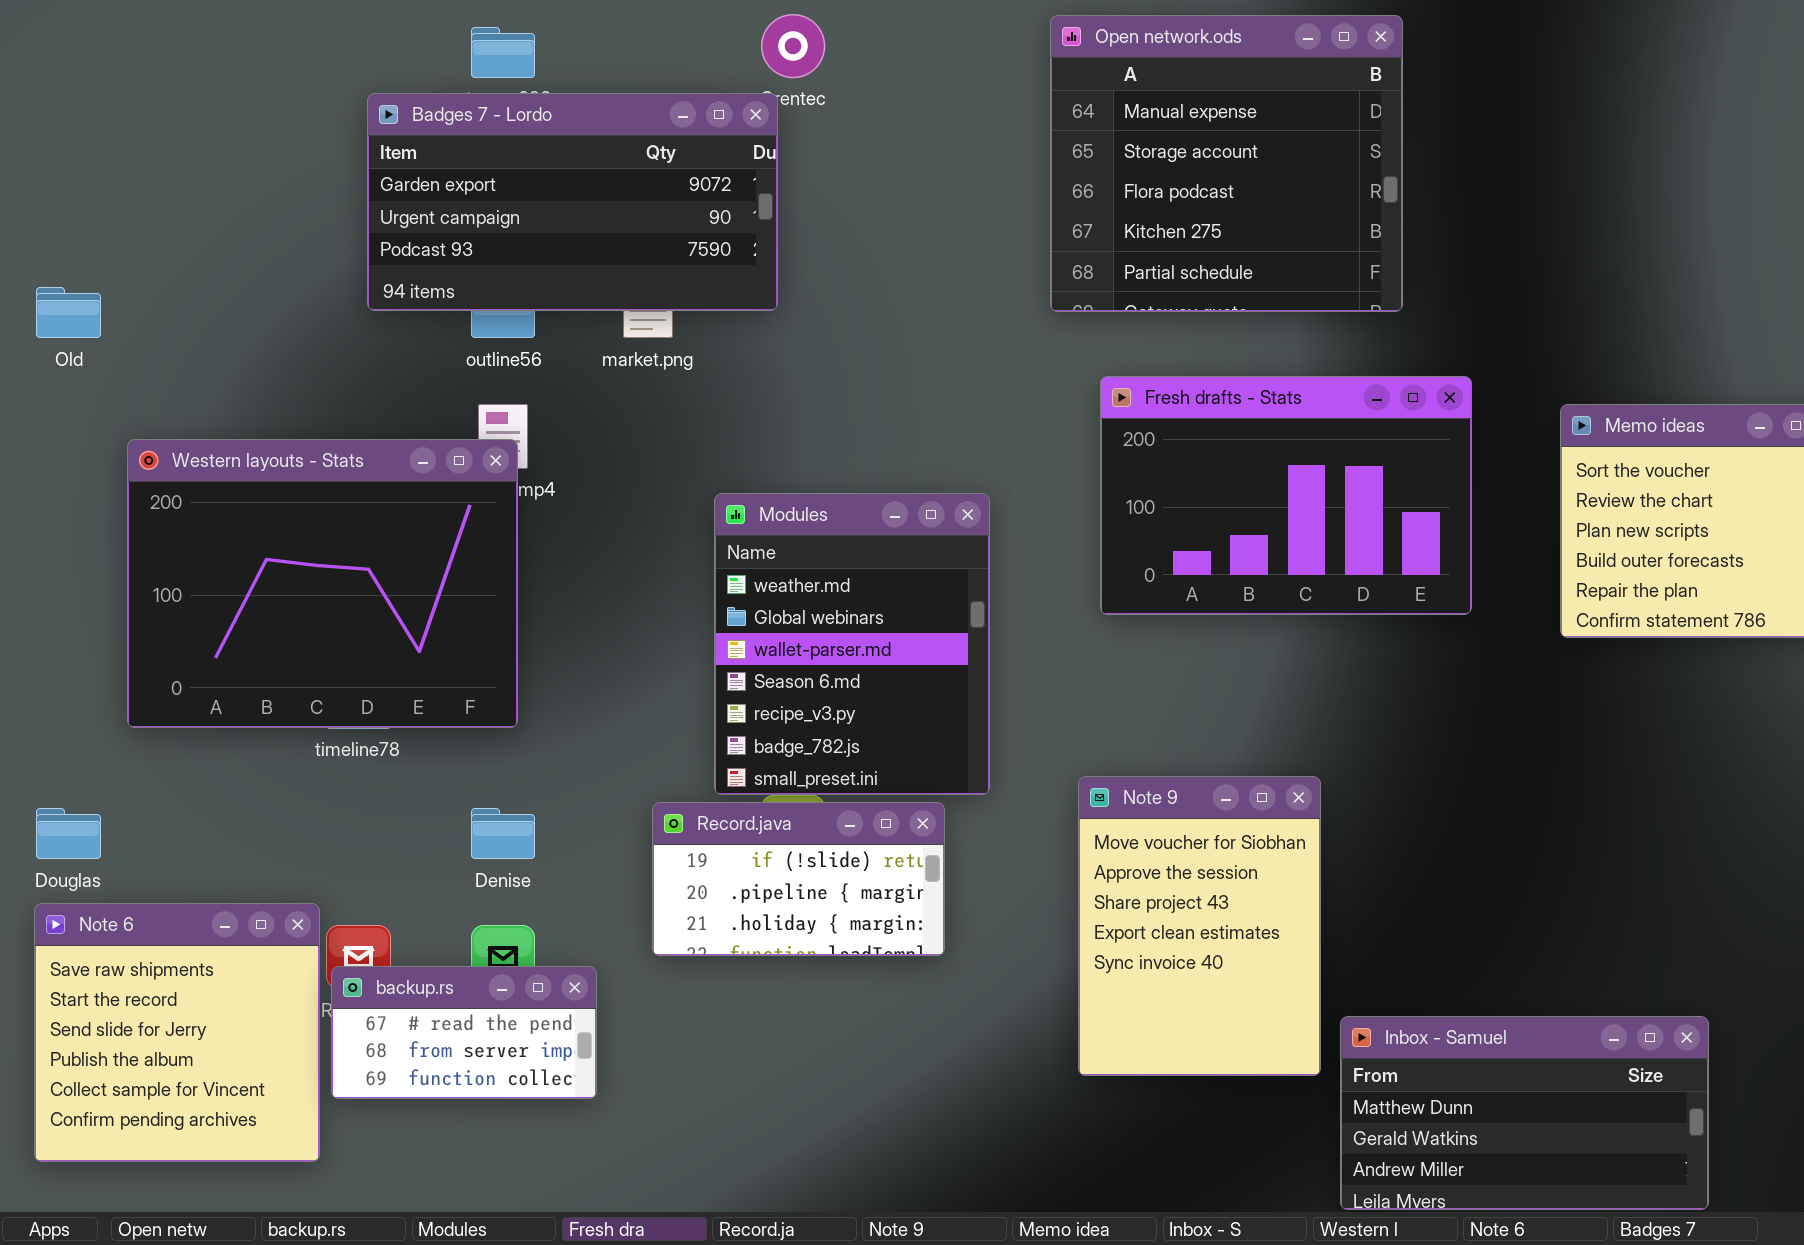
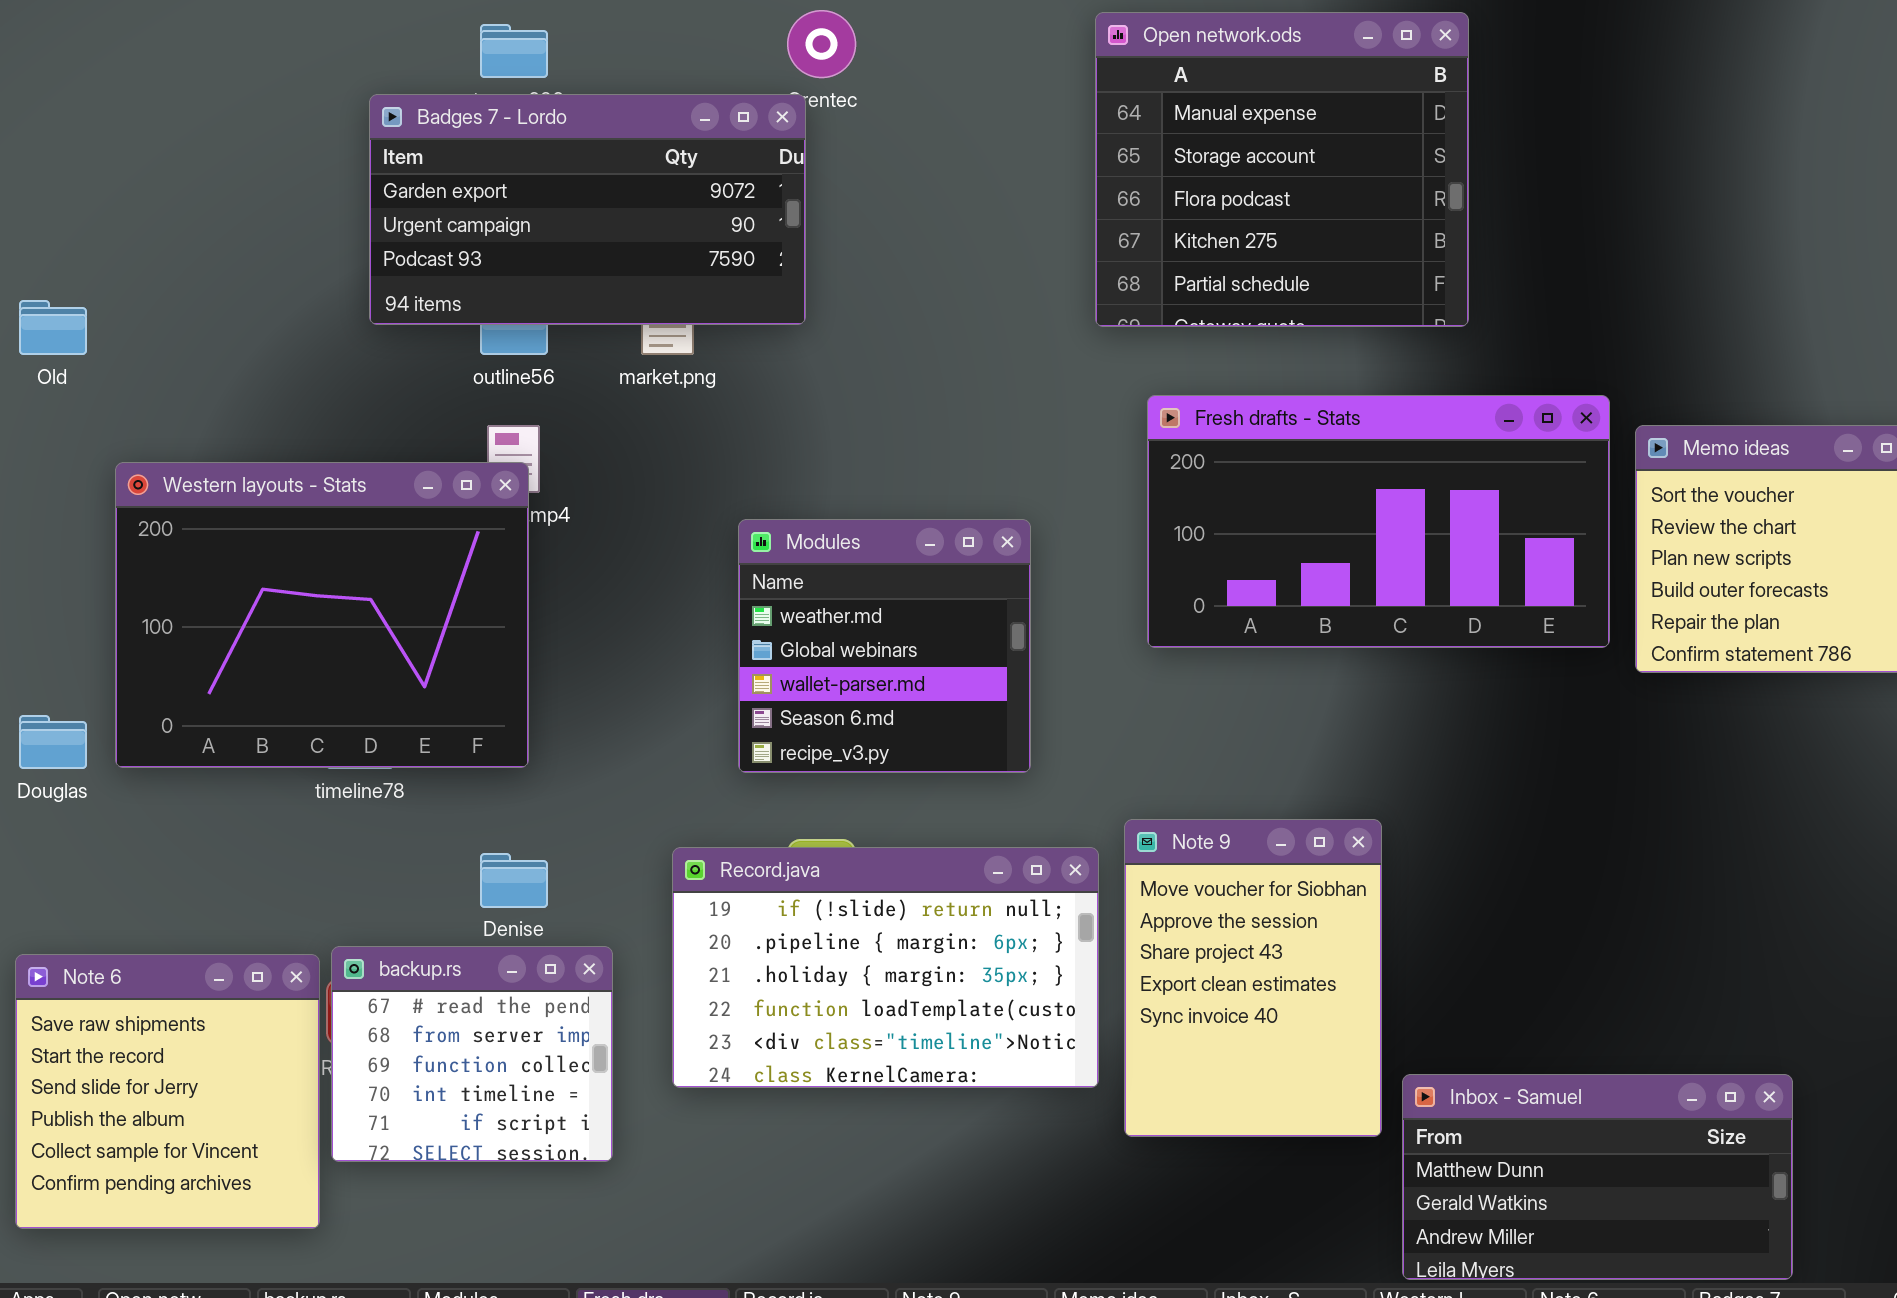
Fresh drafts - Stats: [1100,376,1472,615] -> [1147,395,1610,648], resized
Modules: [714,493,990,795] -> [738,519,1031,773], resized
Record.java: [652,802,945,956] -> [672,847,1099,1088], resized
Douglas: [36,808,101,859] -> [19,715,87,769], moved
backup.rs: [331,966,597,1099] -> [331,946,613,1162], resized

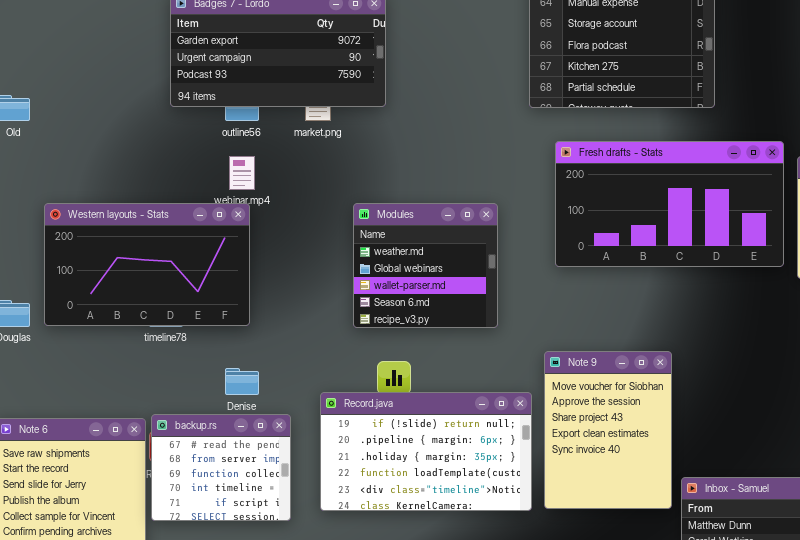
Western layouts - Stats: [115,462,529,768] -> [44,203,250,326], resized
Record.java: [672,847,1099,1088] -> [320,392,532,511], moved

